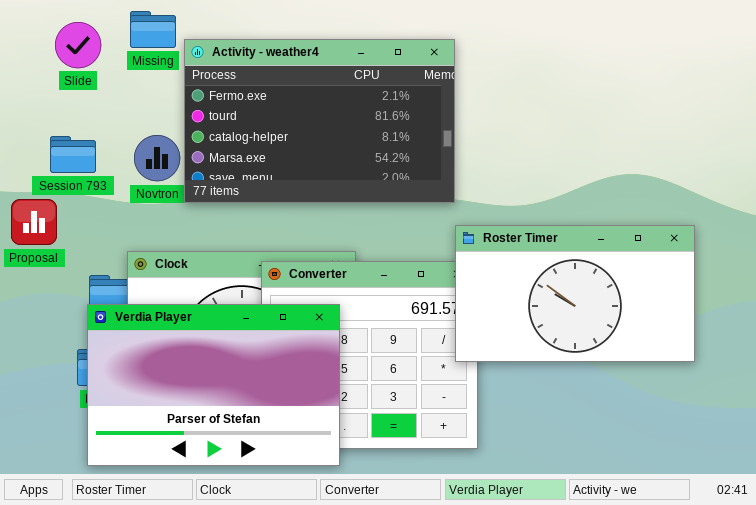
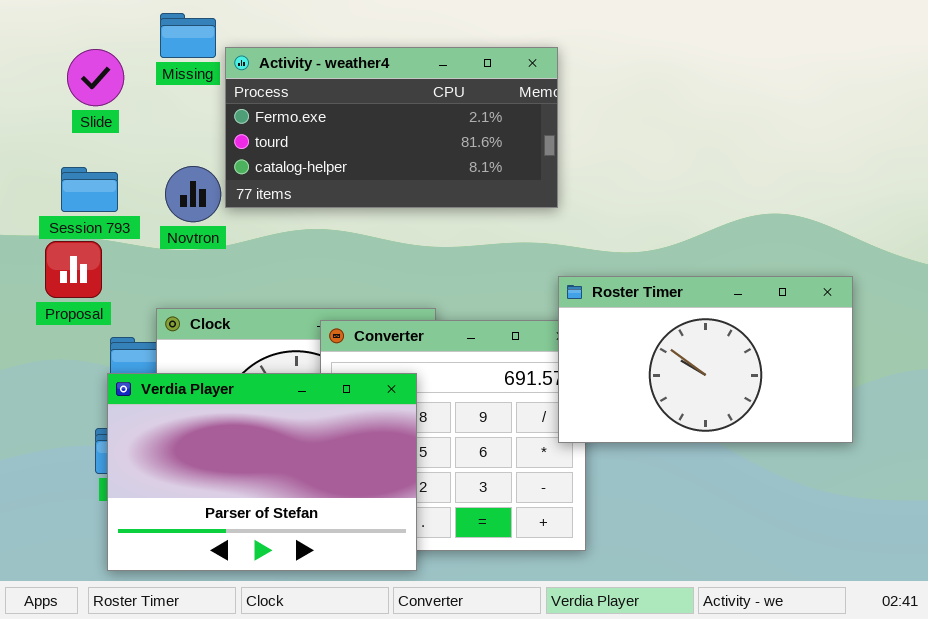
Slide: [55,22,101,68] -> [67,49,124,106], moved
Activity - weather4: [184,39,455,203] -> [225,47,558,208], resized
Proposal: [11,199,57,245] -> [45,241,102,298], moved

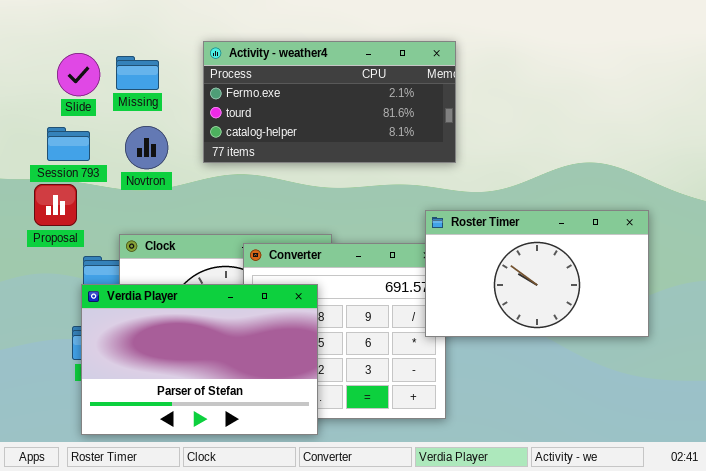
Missing: [160,13,216,58] -> [116,56,159,90], moved
Activity - weather4: [225,47,558,208] -> [203,41,456,163], moved
Slide: [67,49,124,106] -> [57,53,100,96], moved

